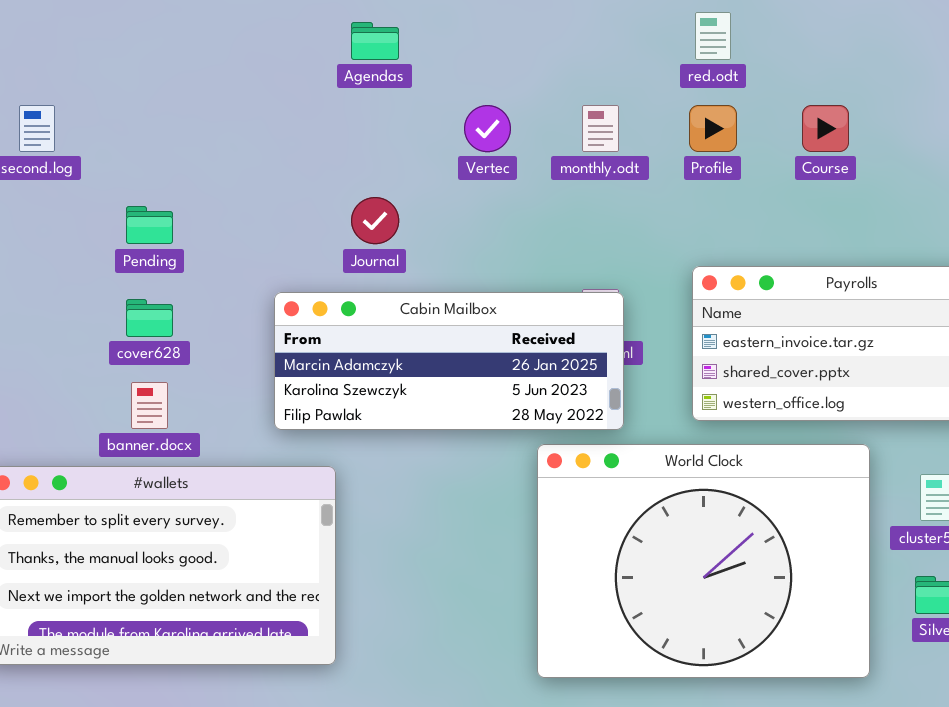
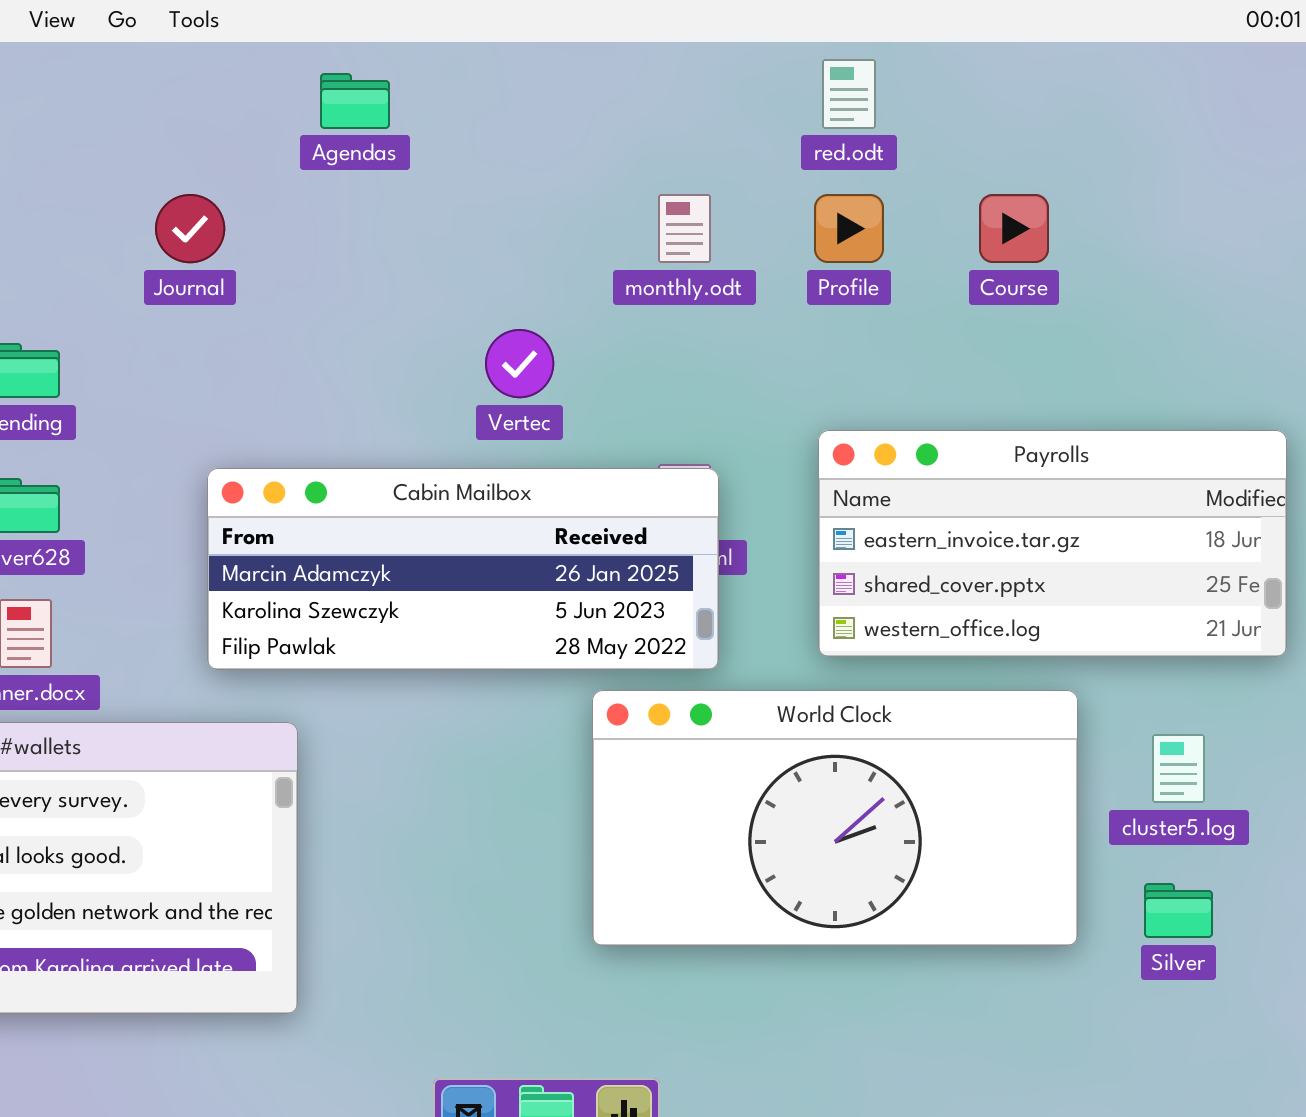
Vertec: [464,105,511,152] -> [485,329,554,398], moved
Journal: [351,197,399,244] -> [155,194,225,263], moved
World Clock: [537,444,870,678] -> [592,690,1078,946], resized

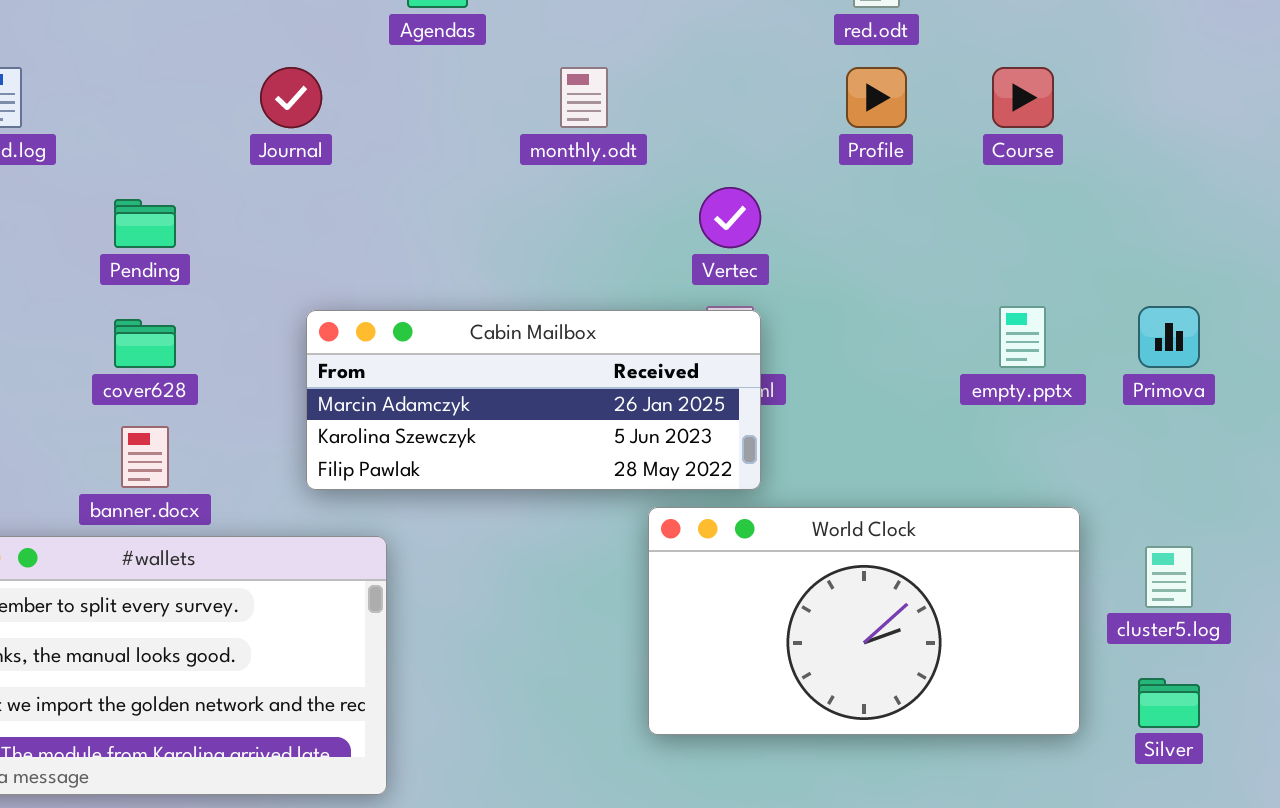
monthly.odt: [658,194,711,263] -> [560,67,608,128], moved
Vertec: [485,329,554,398] -> [699,187,761,248], moved
Payrolls: [818,430,1287,657] -> none, closed

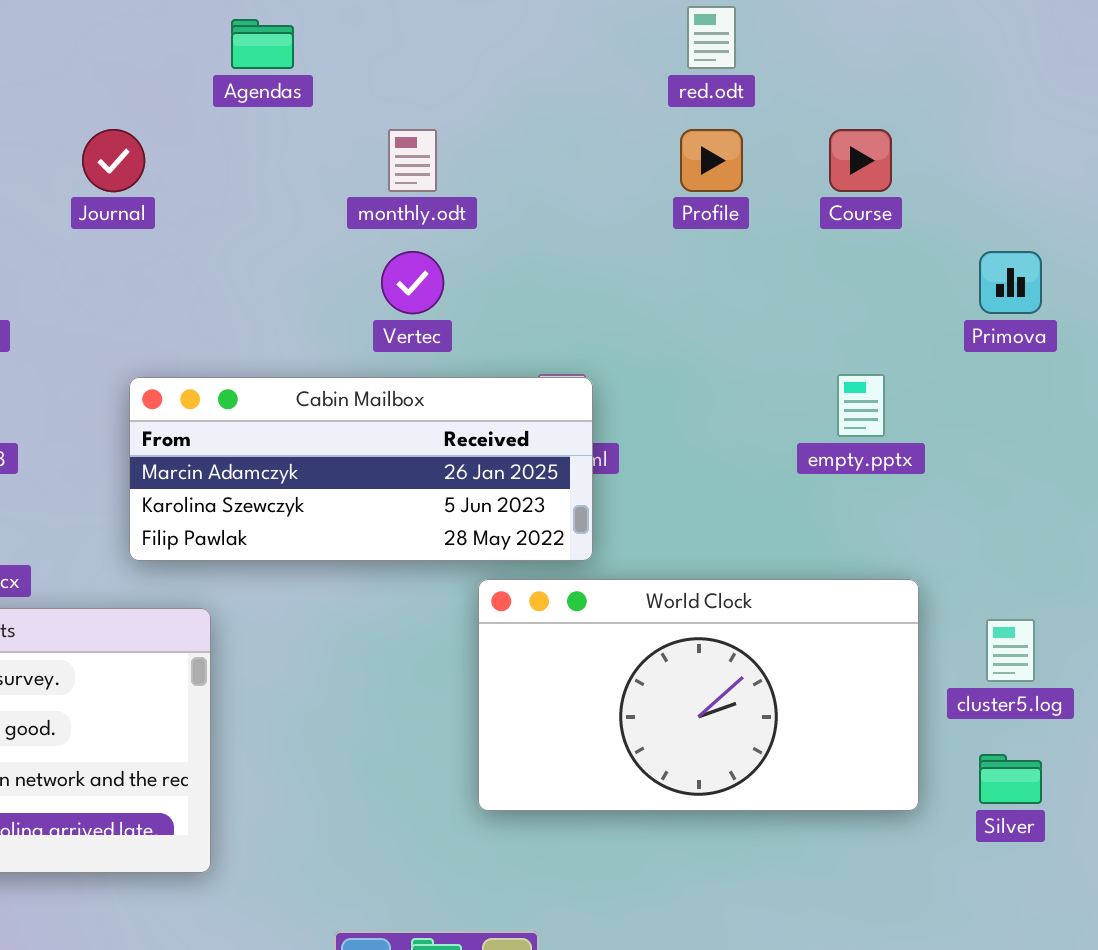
Vertec: [699,187,761,248] -> [381,251,444,314], moved
Primova: [1138,306,1200,368] -> [979,251,1042,314], moved

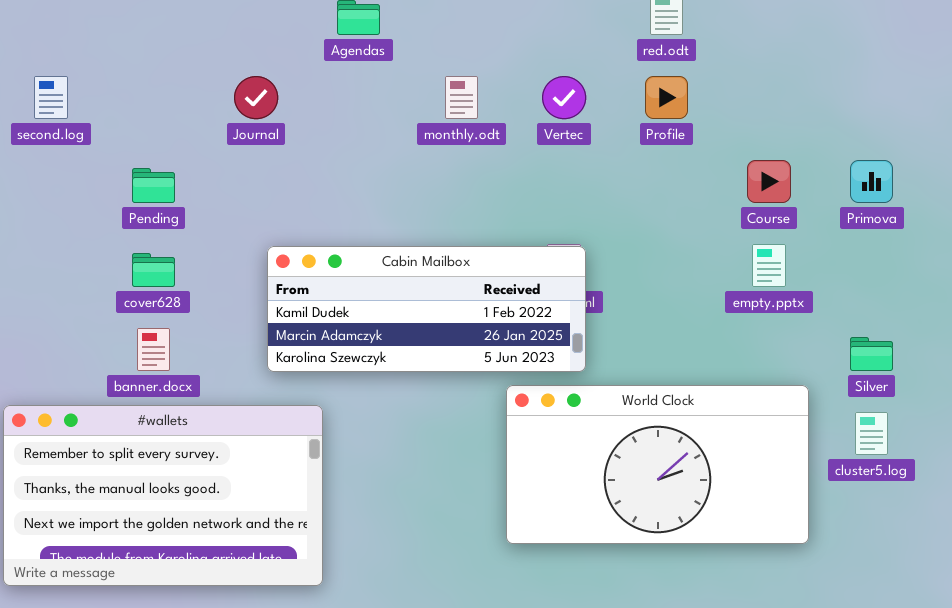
Course: [829,129,892,192] -> [747,160,791,203], moved
Vertec: [381,251,444,314] -> [542,76,586,119], moved
Cabin Mailbox: [129,377,593,561] -> [267,246,586,372], scrolled up 1 row
Silver: [979,754,1042,804] -> [850,337,893,371], moved

